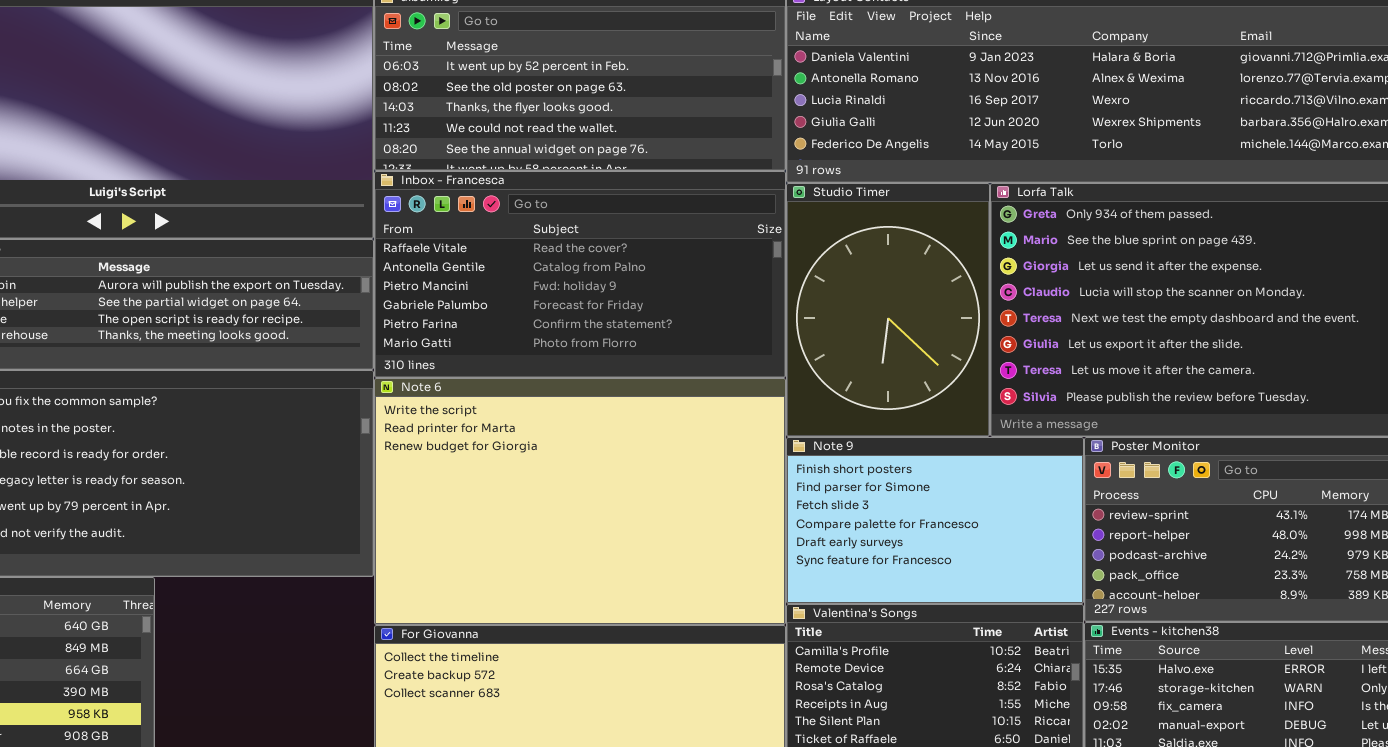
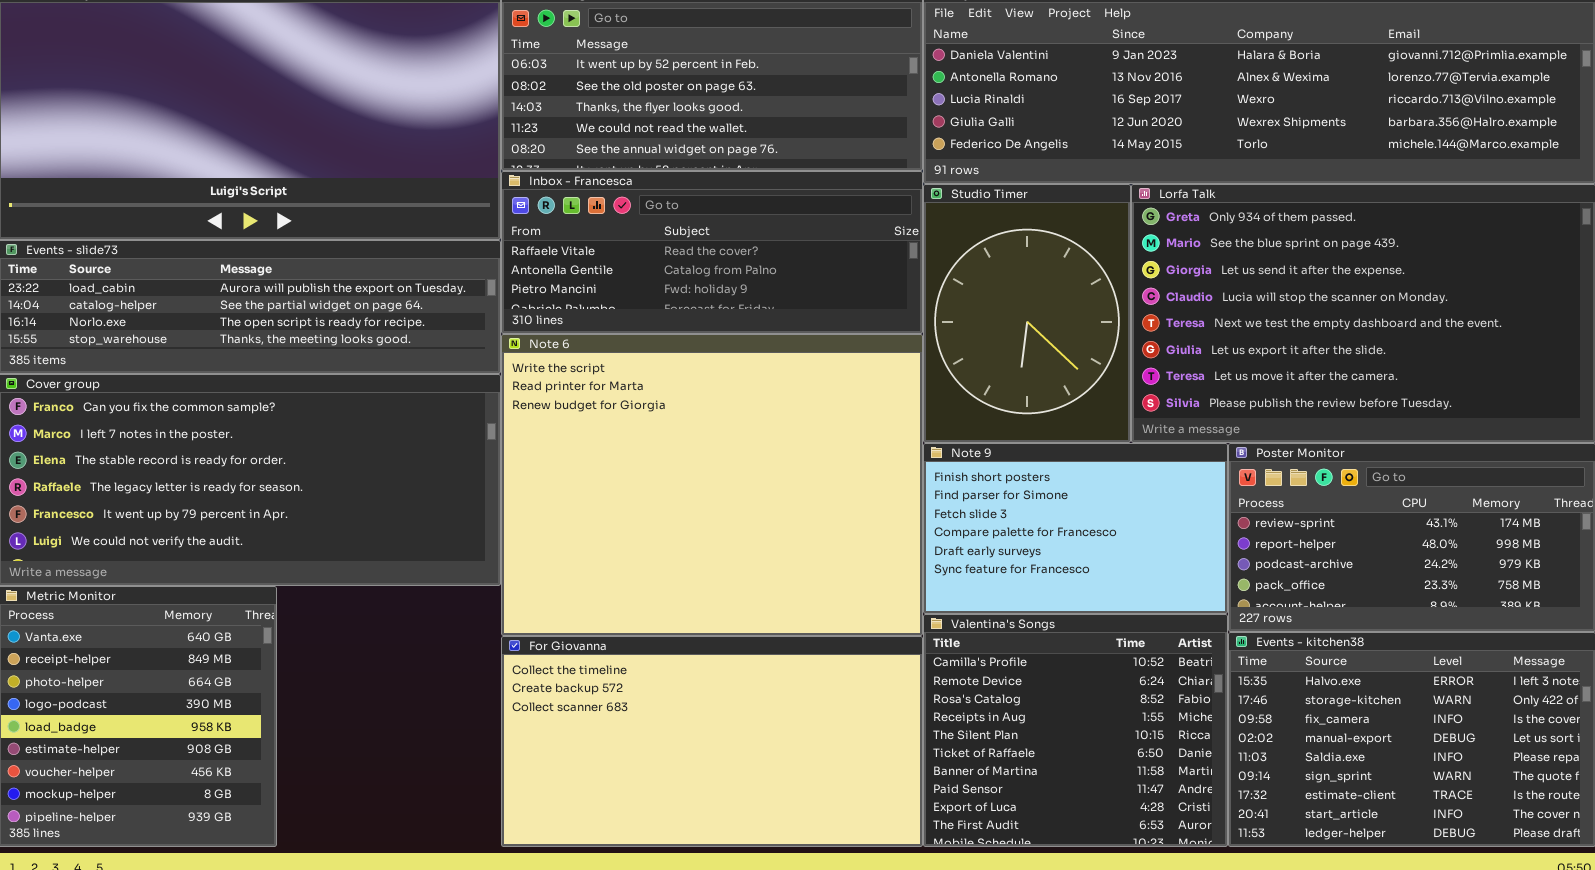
Inbox - Francesca: [374,171,786,378] -> [501,171,923,334], resized
Note 6: [374,378,786,625] -> [501,334,923,636], resized

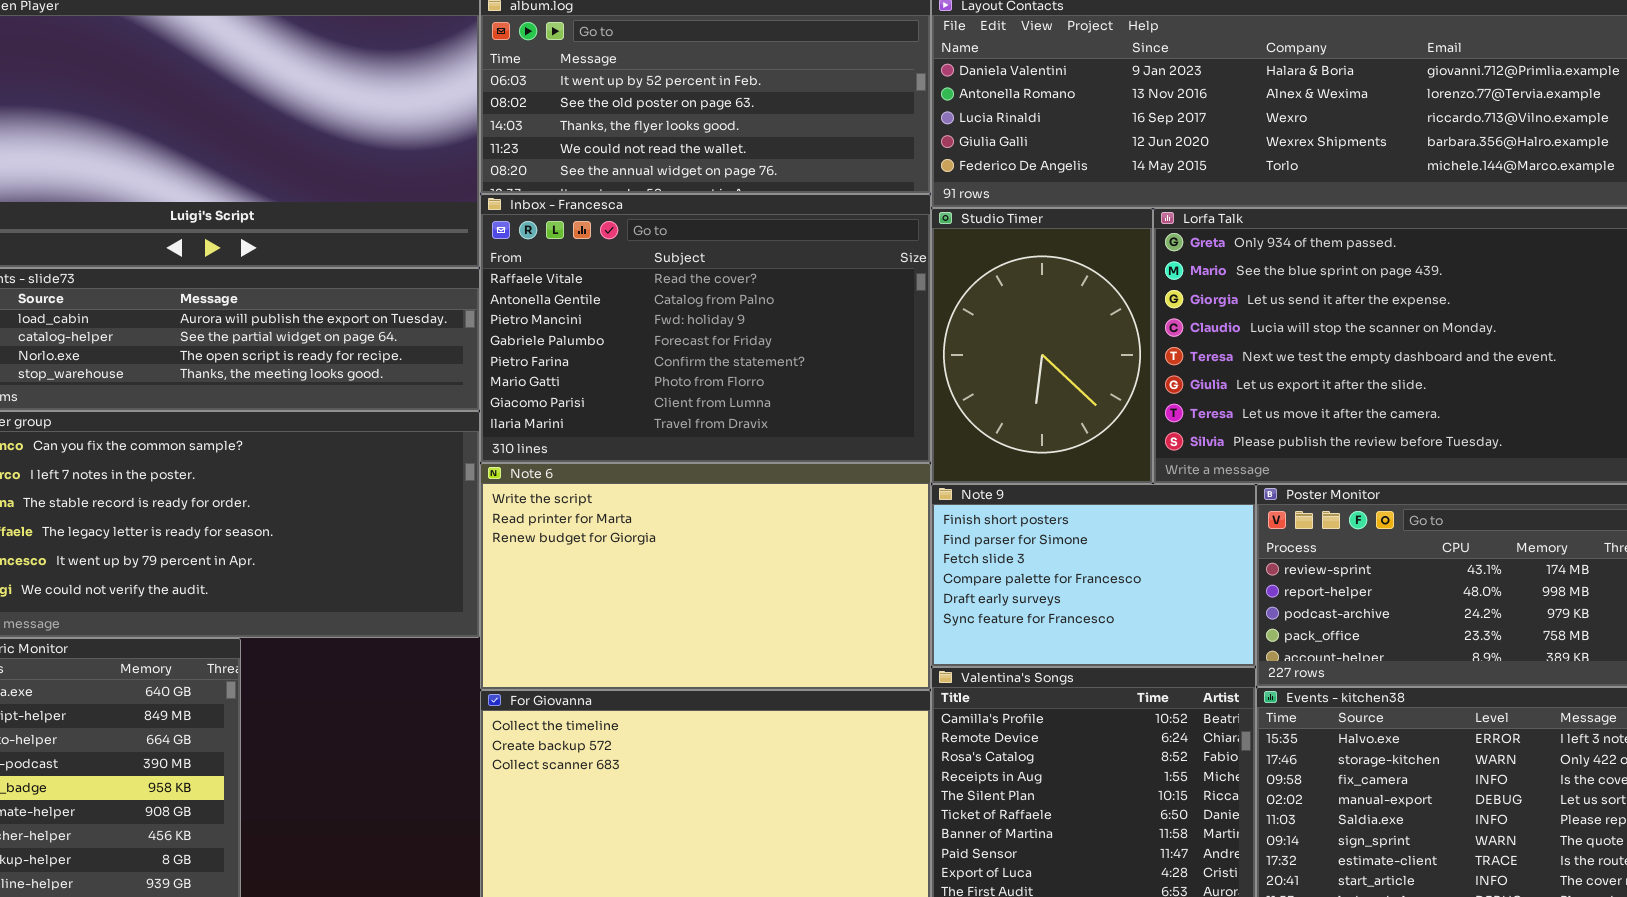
Inbox - Francesca: [501,171,923,334] -> [480,194,931,463], resized
Note 6: [501,334,923,636] -> [480,463,931,690], resized

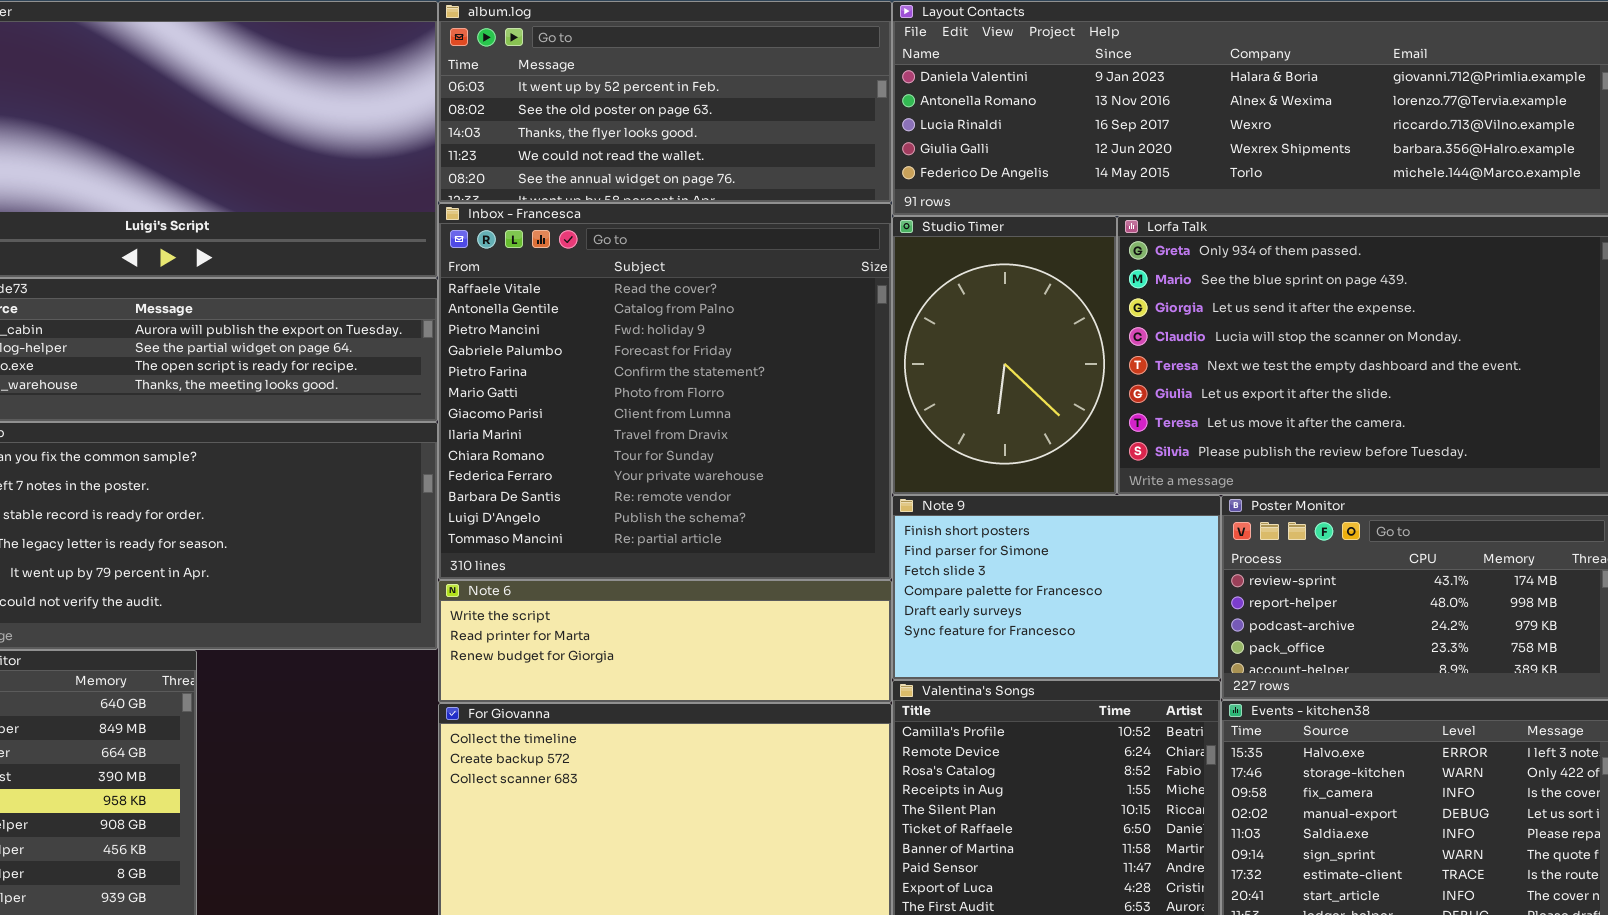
Inbox - Francesca: [480,194,931,463] -> [438,203,892,580], resized
Note 6: [480,463,931,690] -> [438,580,892,703], resized

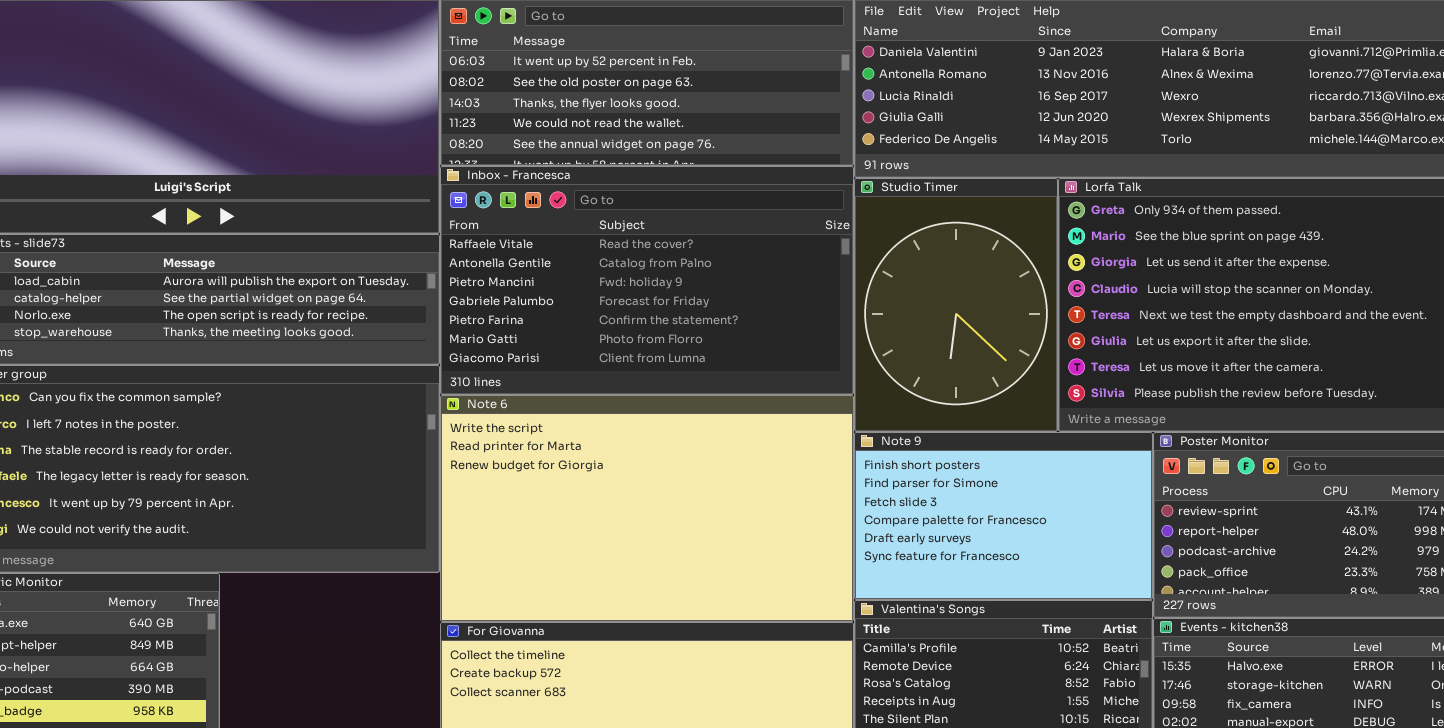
Inbox - Francesca: [438,203,892,580] -> [440,166,854,395], resized
Note 6: [438,580,892,703] -> [440,395,854,622], resized

